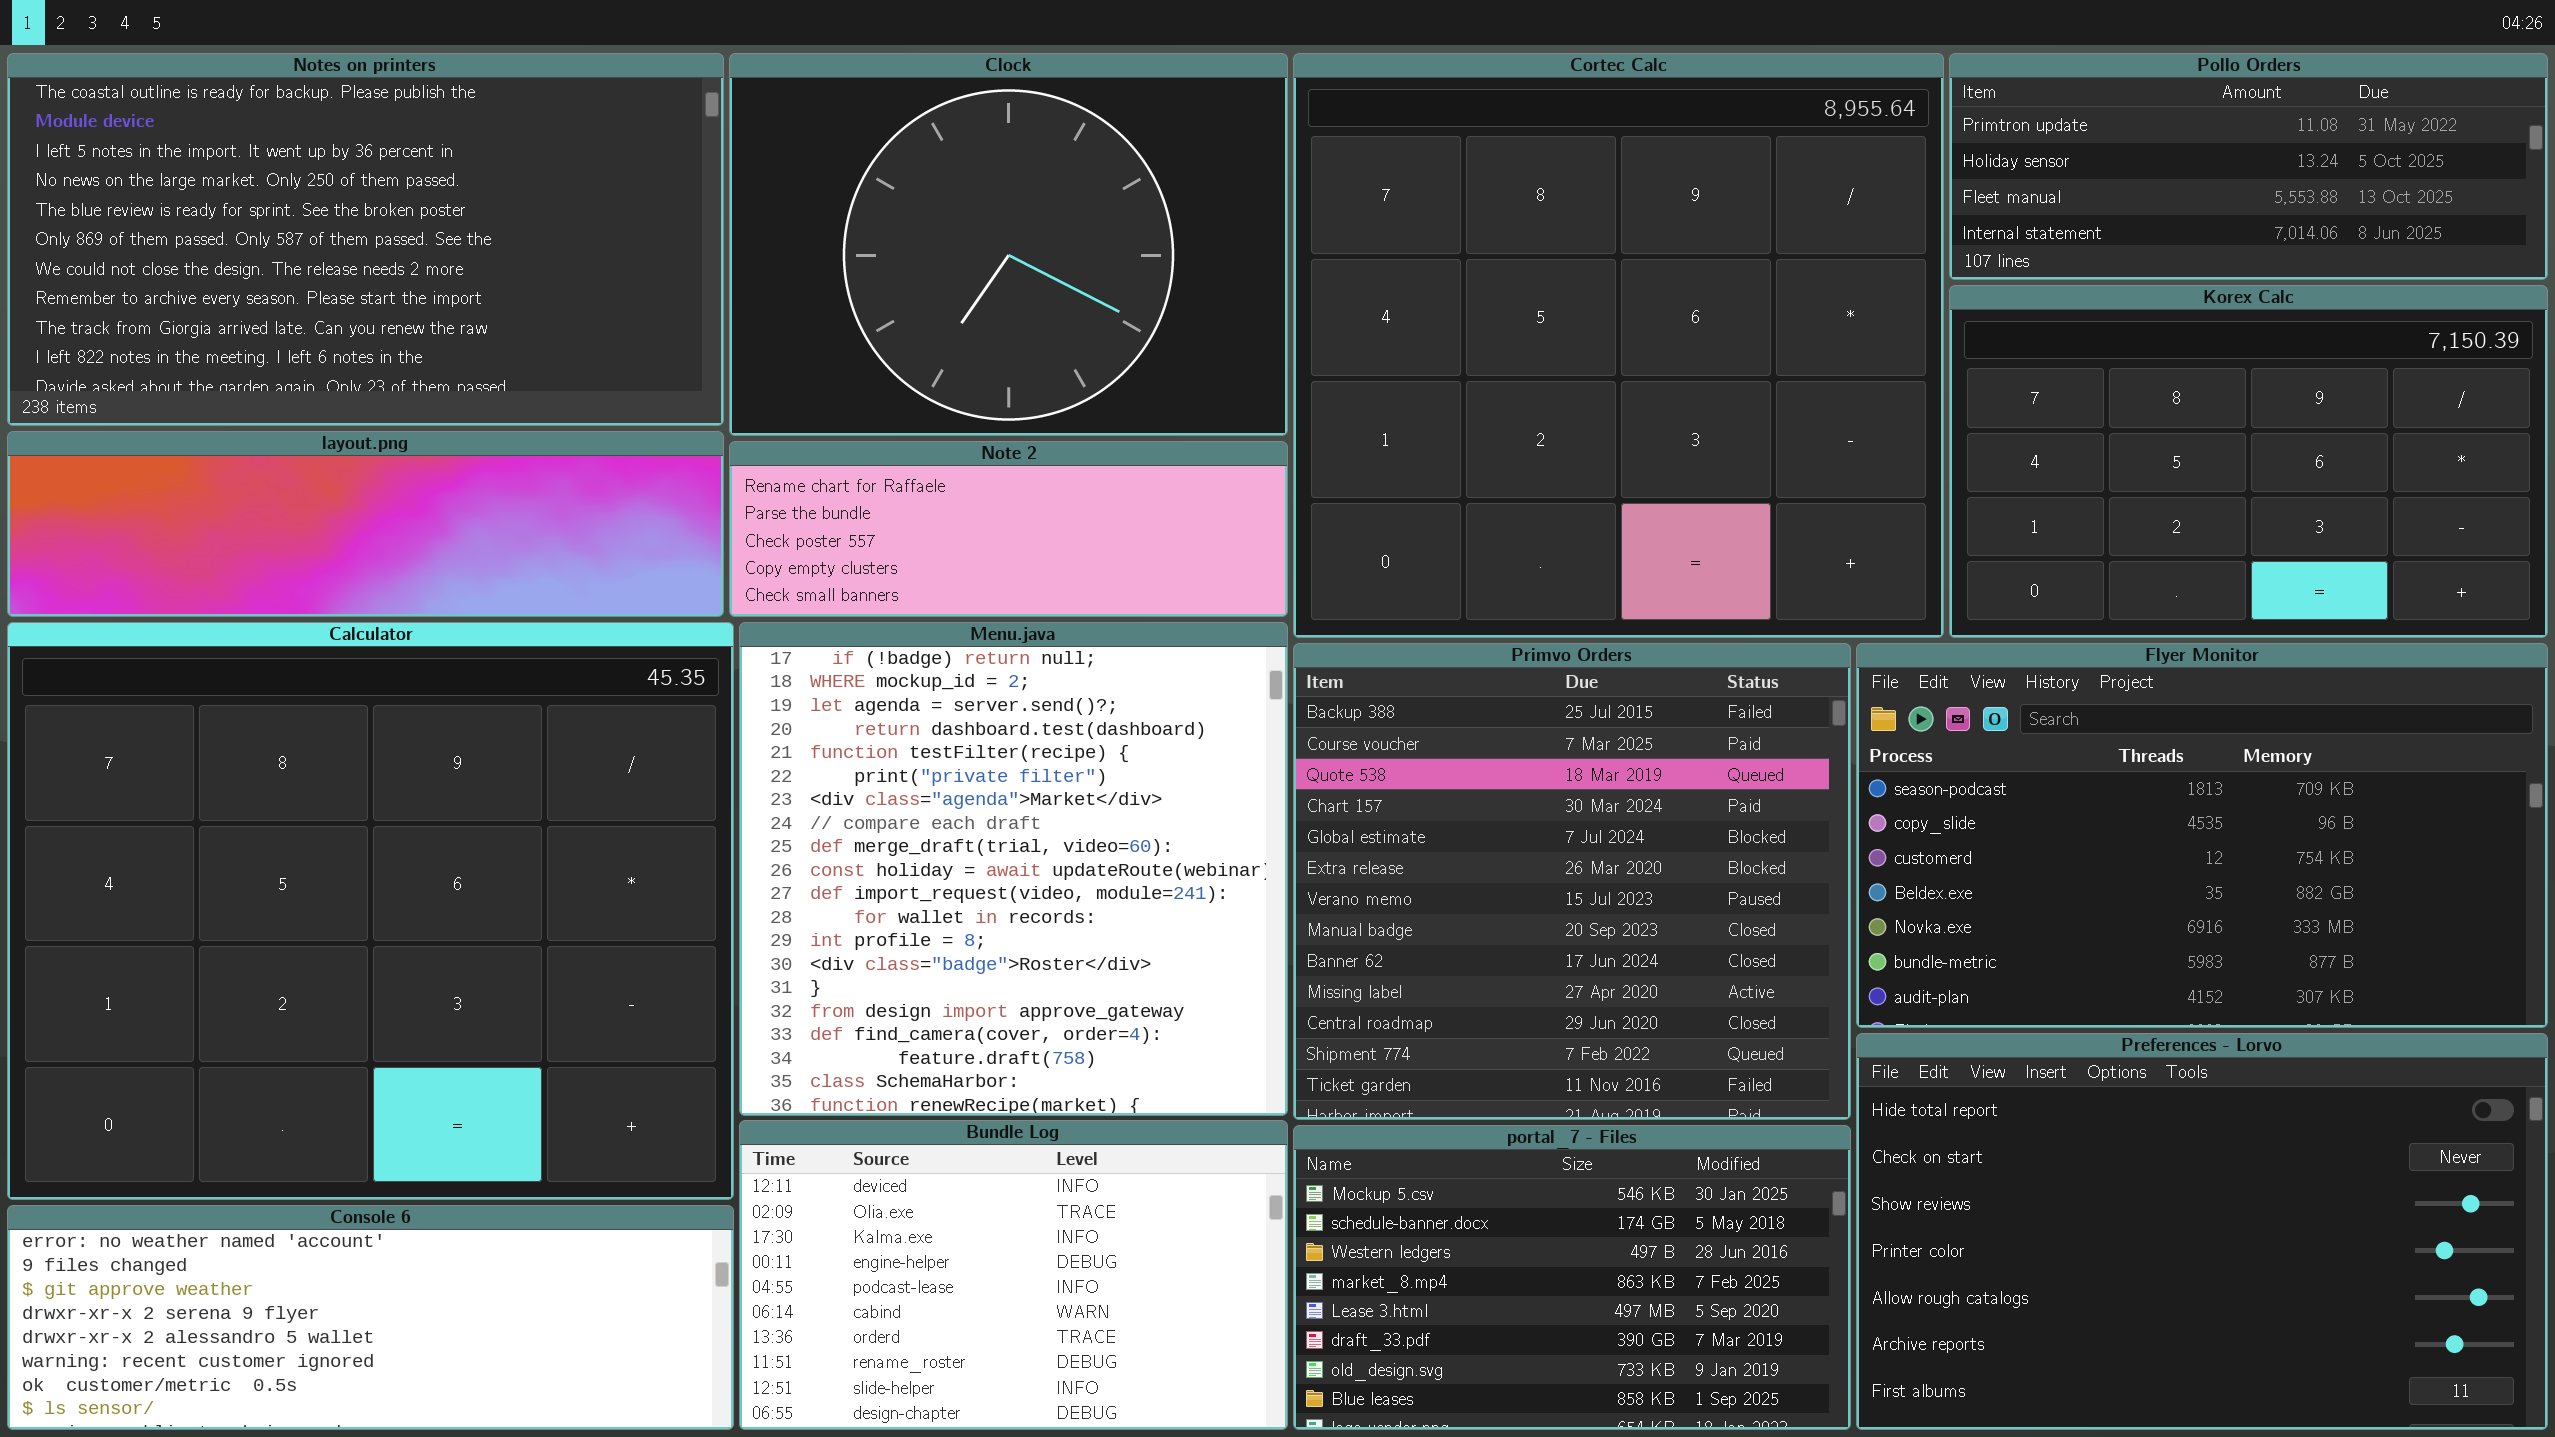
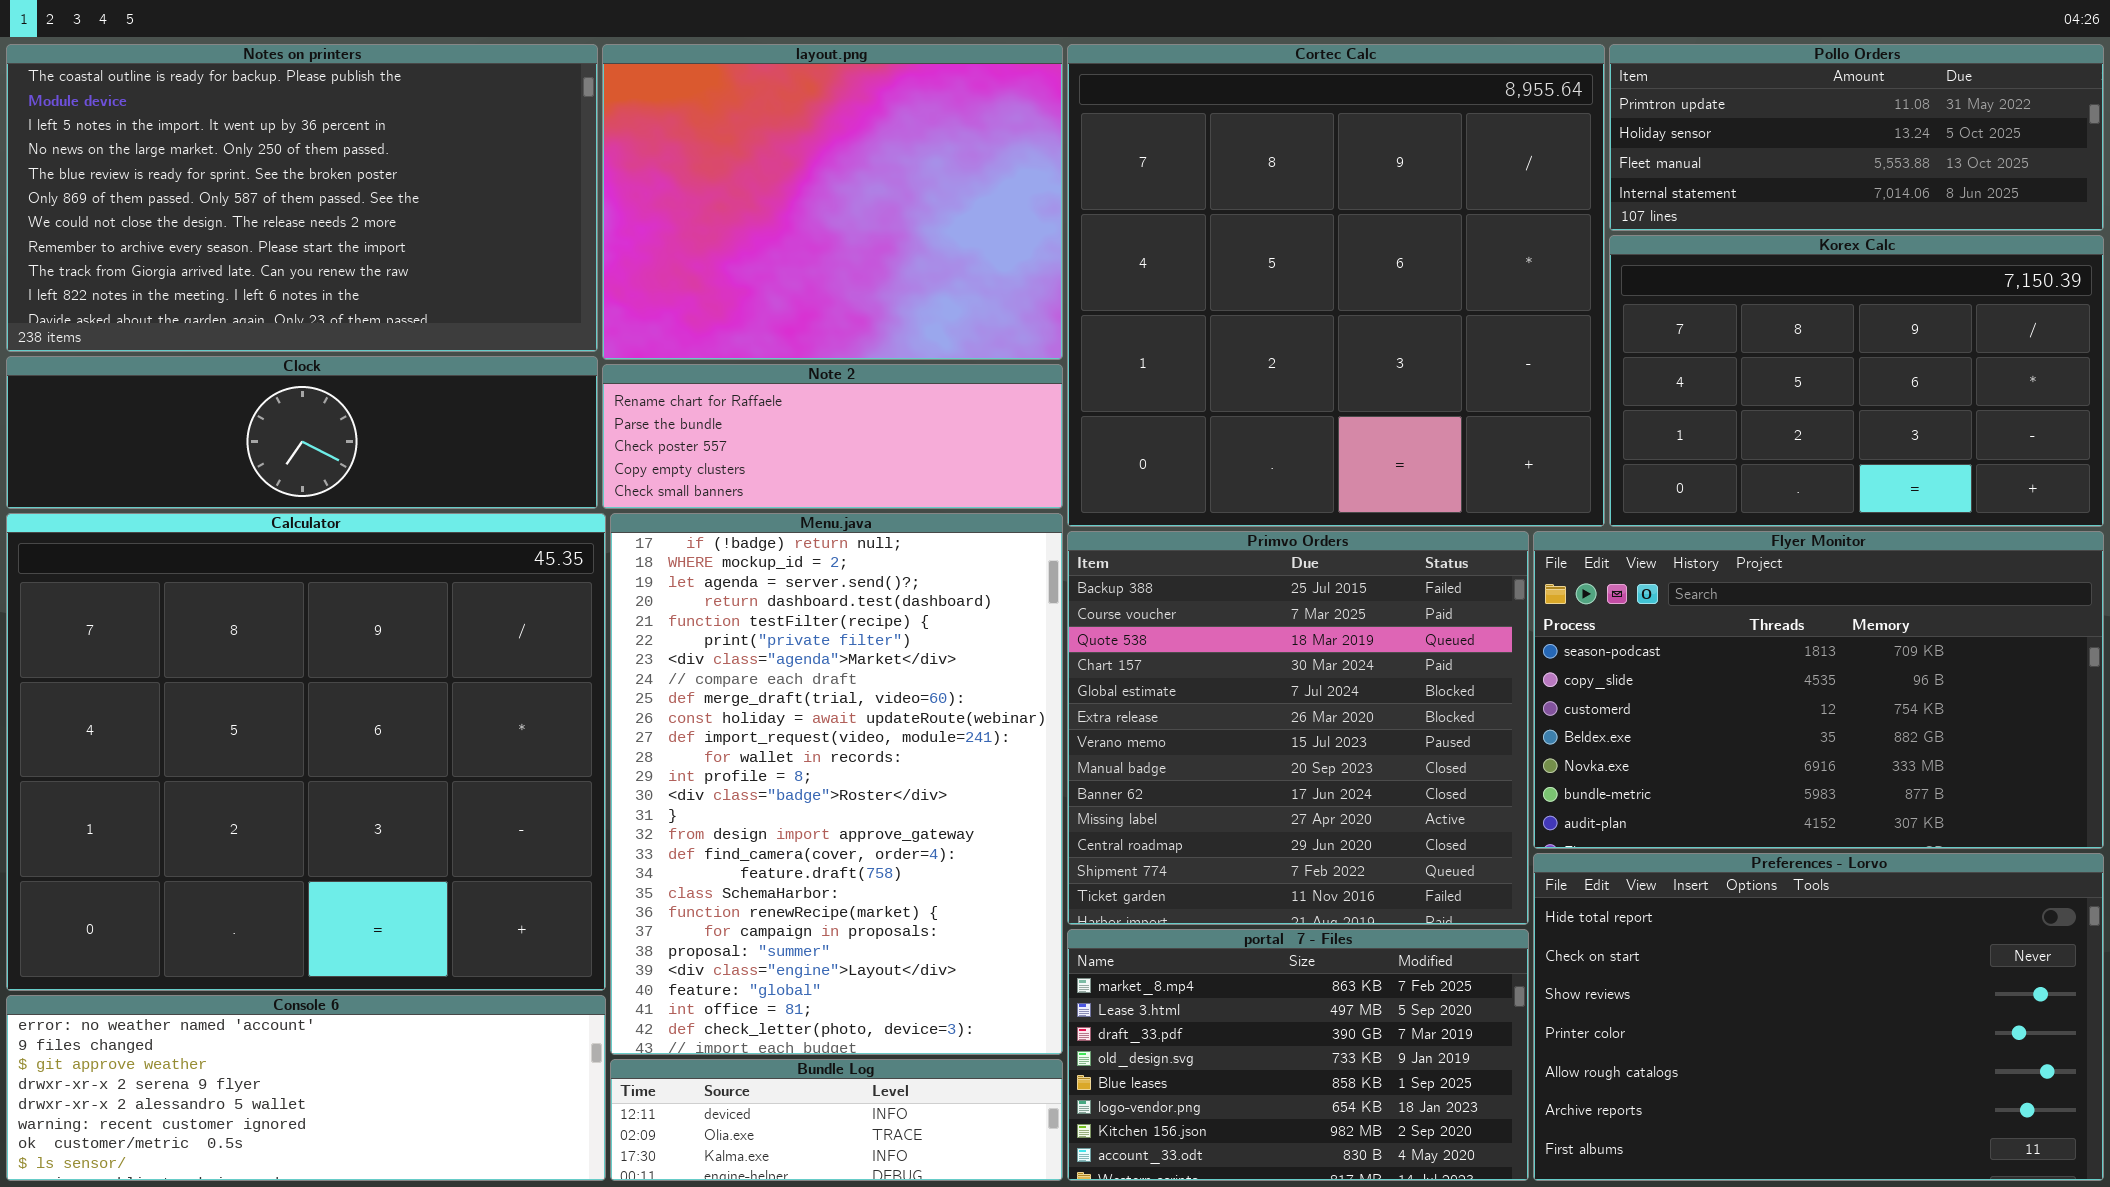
Clock: [729,53,1288,436] -> [6,356,598,509], moved, resized
layout.png: [7,431,724,617] -> [602,44,1063,360], moved, resized
Menu.java: [739,622,1288,1116] -> [610,513,1063,1055], resized
Bundle Log: [739,1120,1288,1430] -> [610,1059,1063,1181], resized
portal_7 - Files: [1293,1125,1851,1430] -> [1067,929,1529,1181], scrolled down 3 rows

